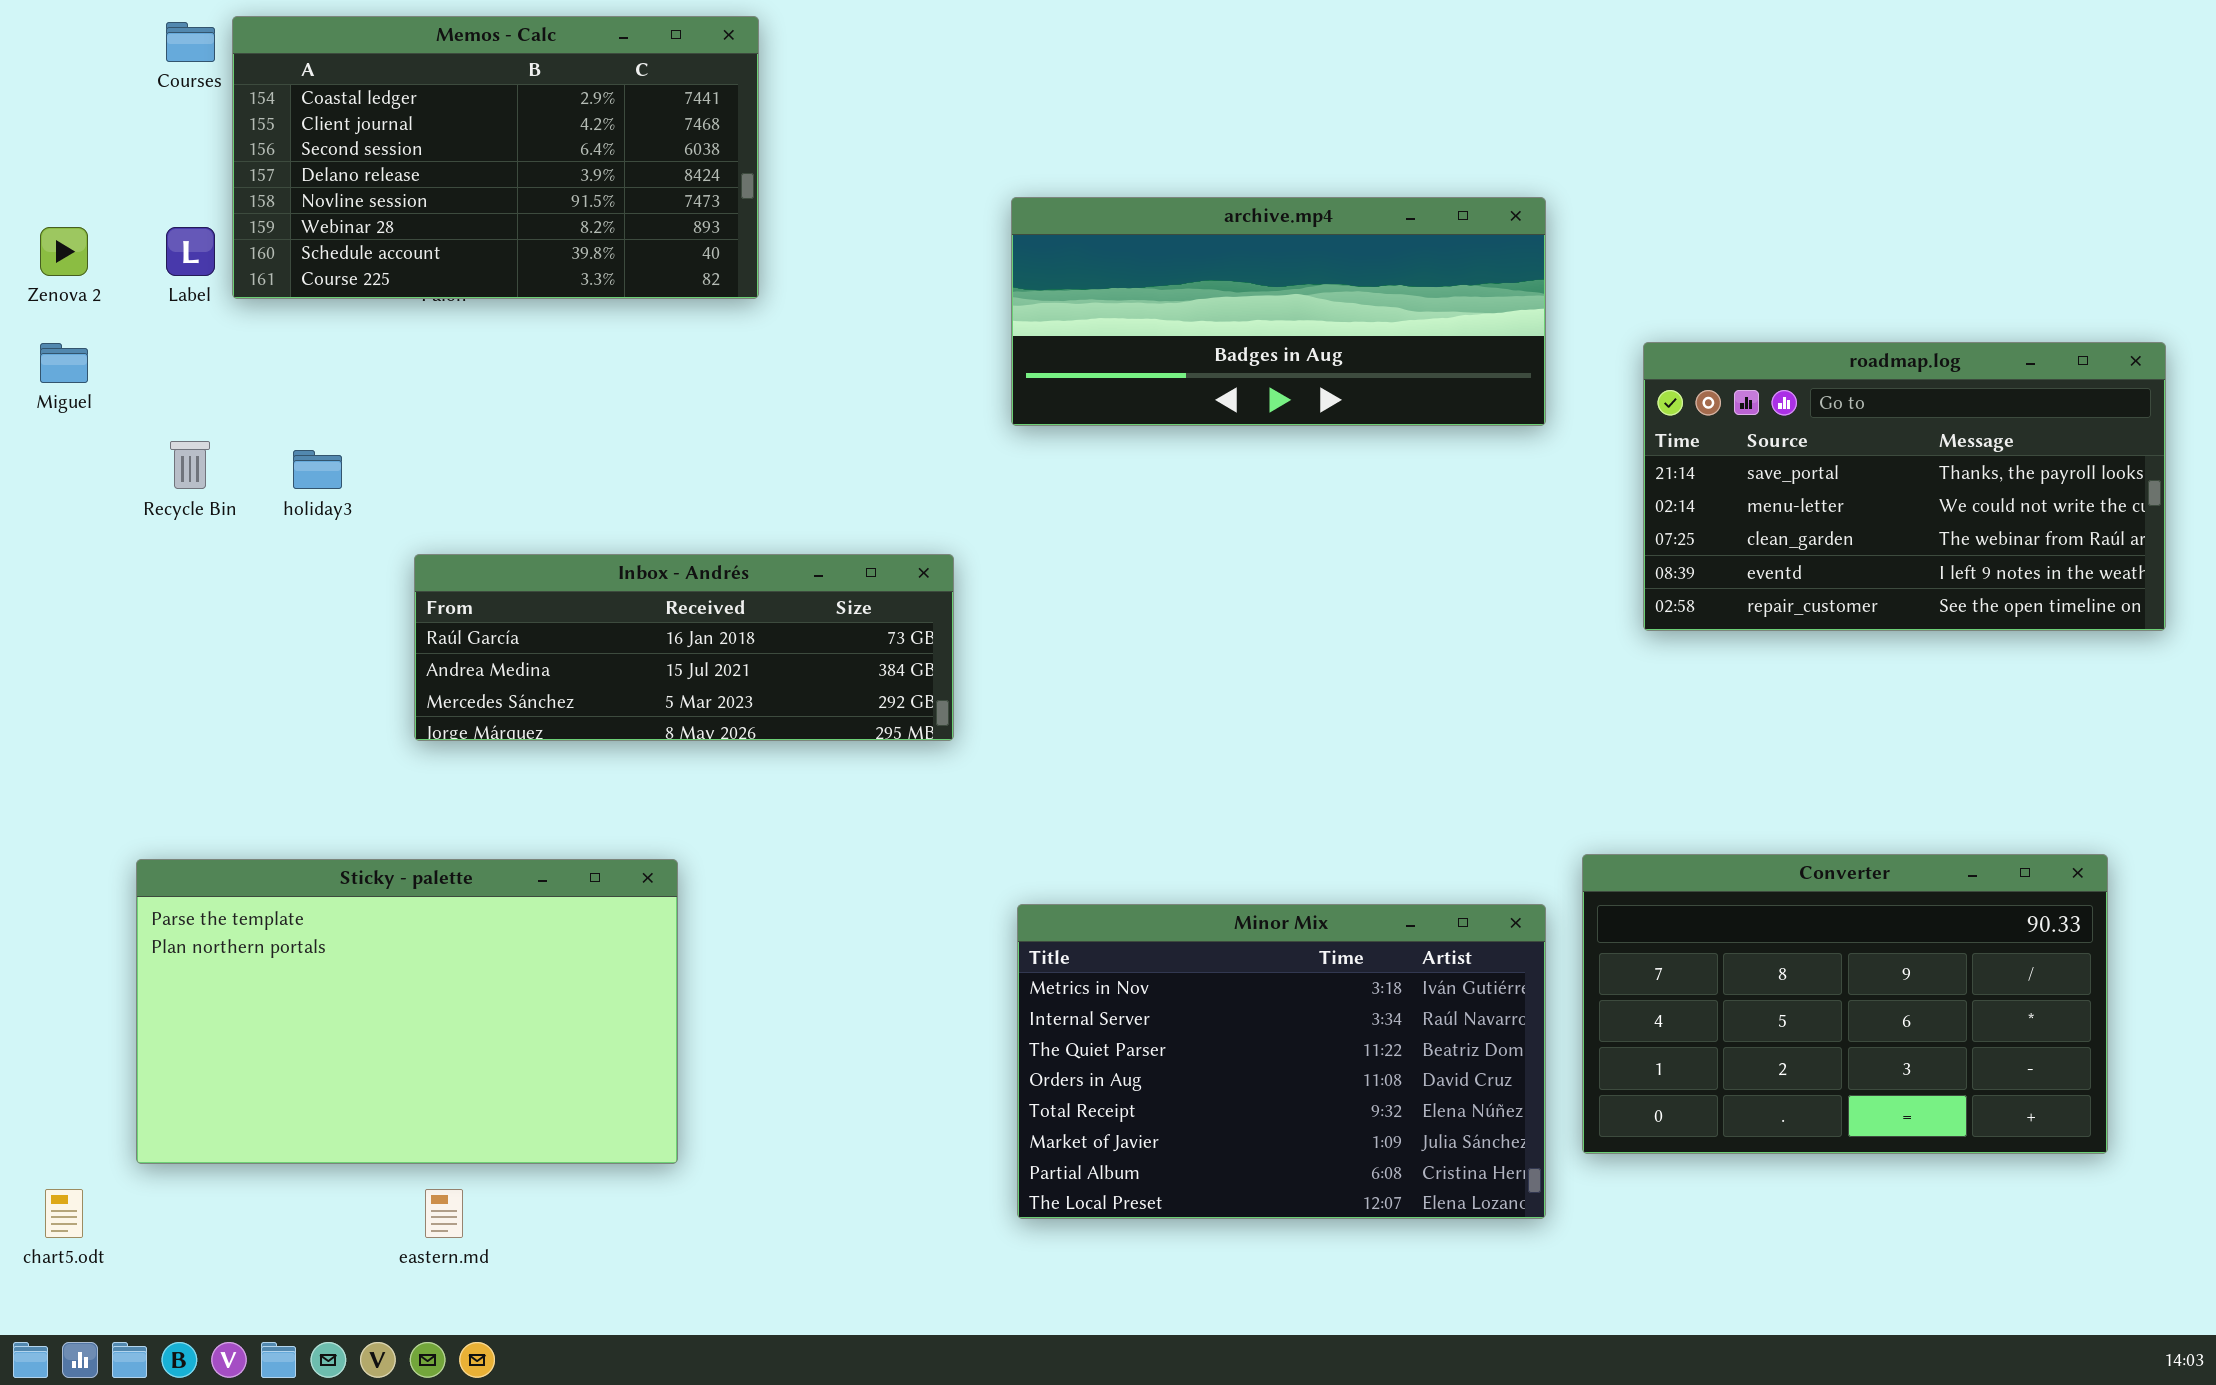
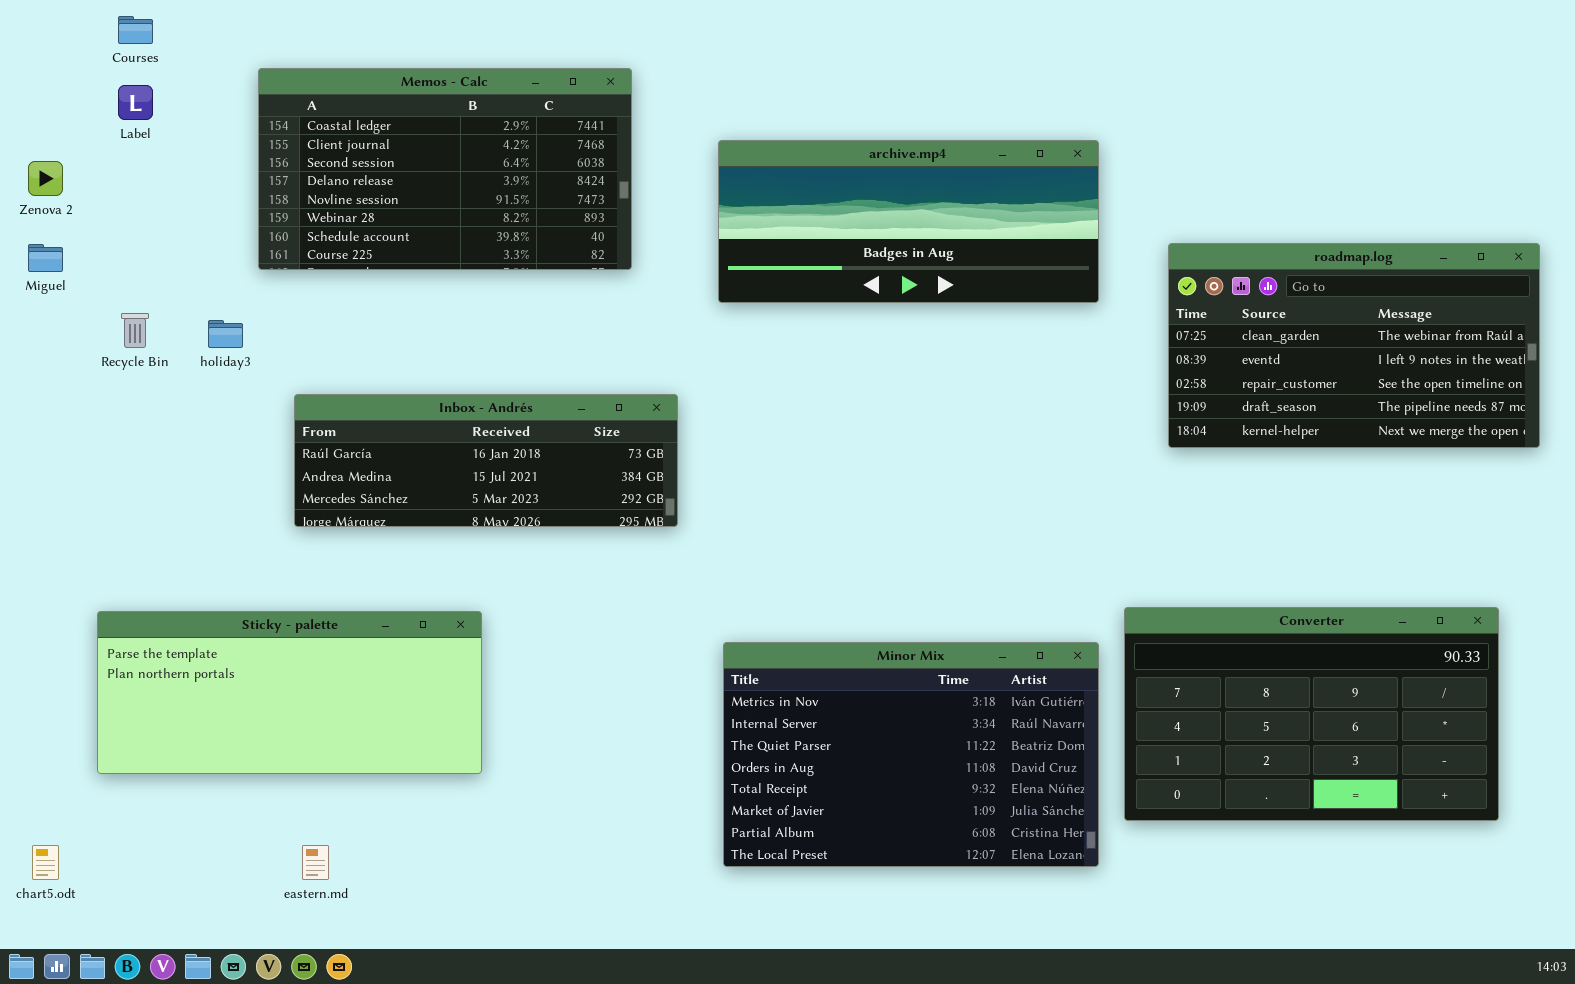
Memos - Calc: [232,16,759,299] -> [258,68,632,270], moved
Label: [166,227,215,276] -> [118,85,153,120], moved
roadmap.log: [1643,342,2166,631] -> [1168,243,1540,448], scrolled down 2 rows
Sticky - palette: [136,859,678,1164] -> [97,611,482,774], resized

